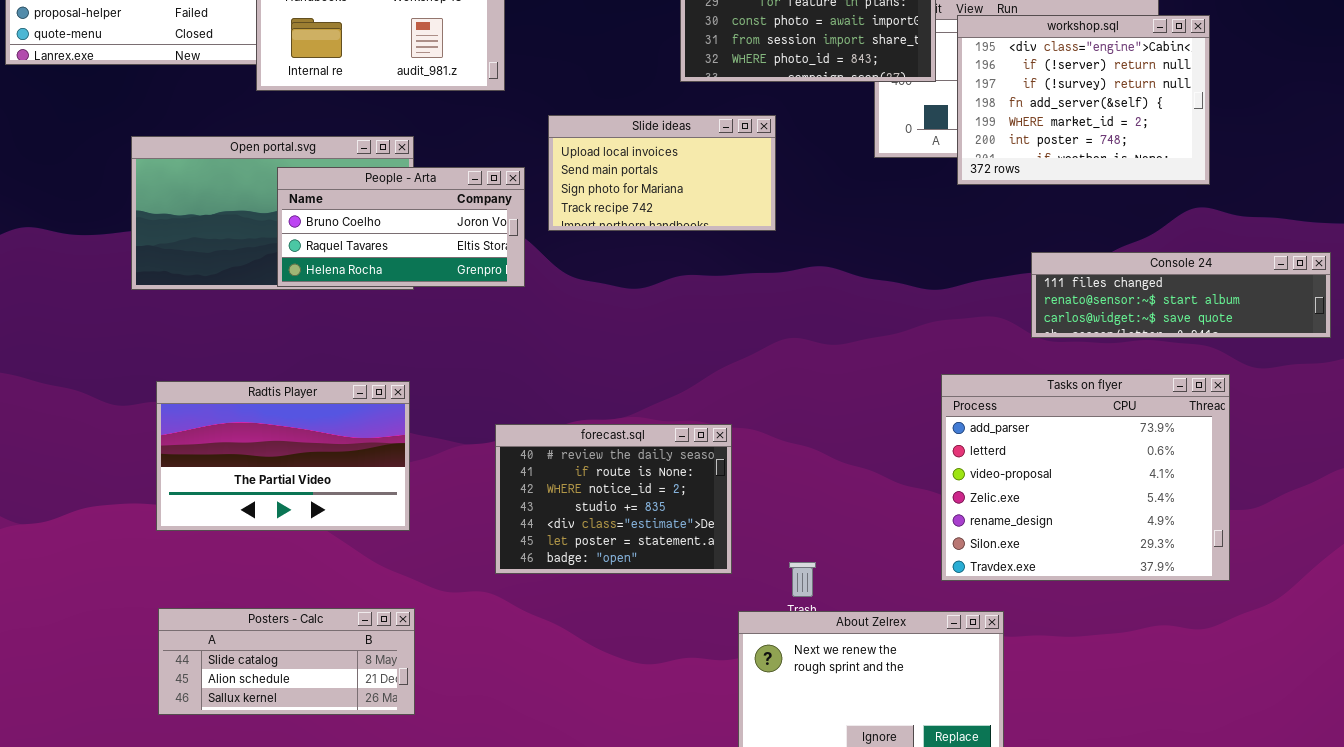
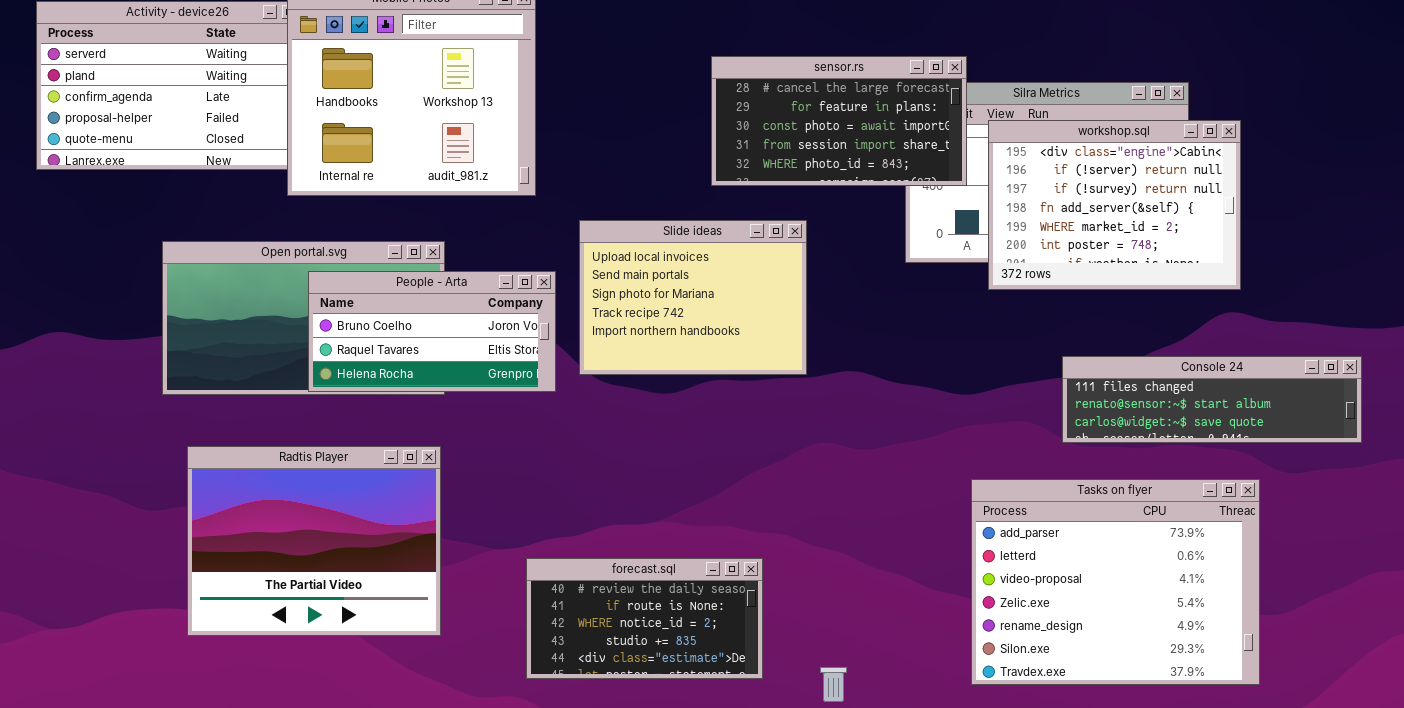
Slide ideas: [548,115,776,231] -> [579,220,807,375], resized
Radtis Player: [156,381,410,531] -> [187,446,441,636], resized
forecast.sql: [495,424,732,574] -> [526,558,763,679], resized

